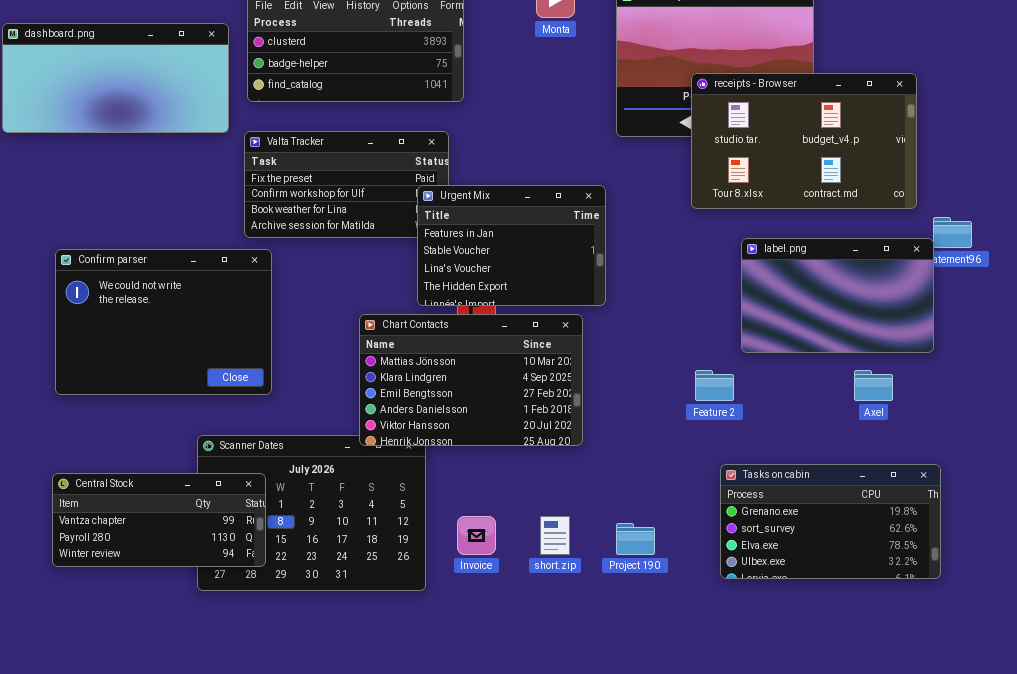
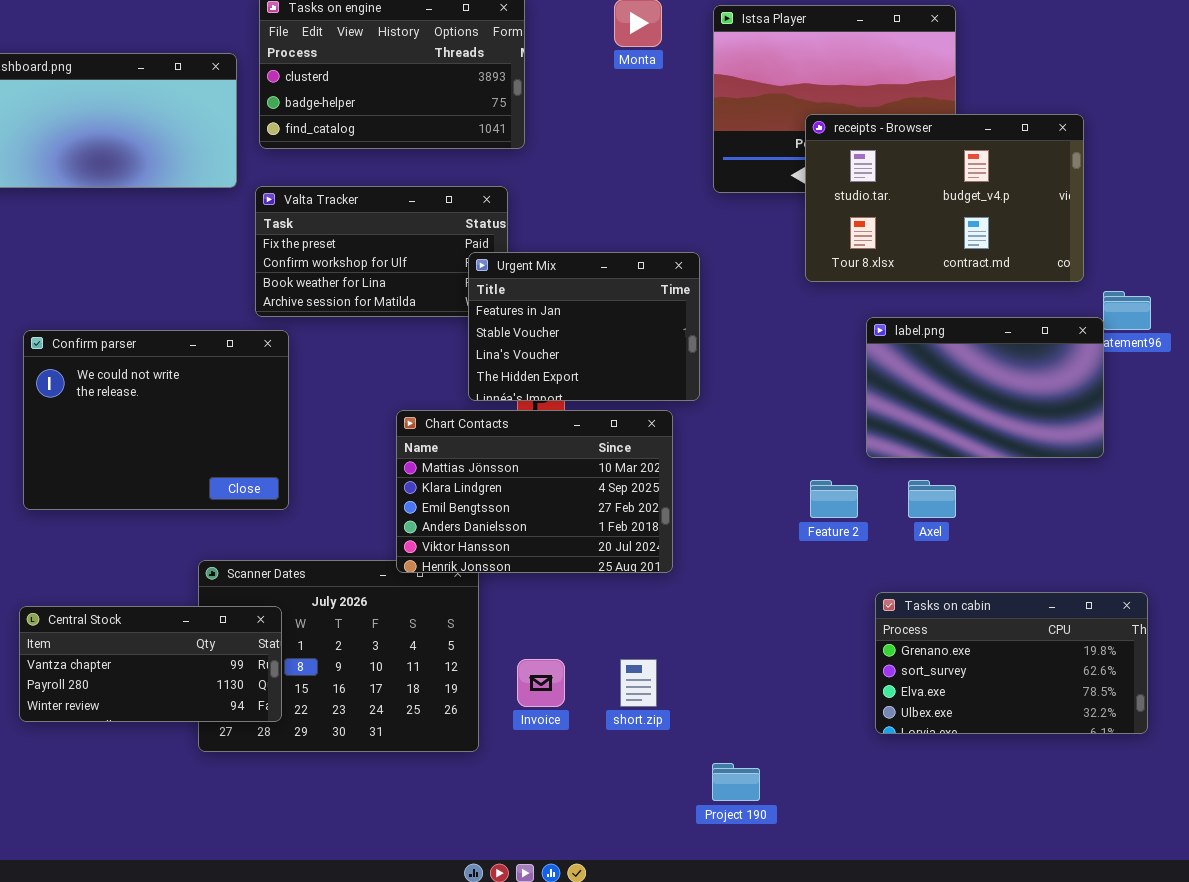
Axel: [854,370,893,401] -> [908,480,956,518], moved
Tasks on cabin: [720,464,941,579] -> [875,592,1148,734], moved
Project 190: [616,523,655,555] -> [712,763,760,801], moved

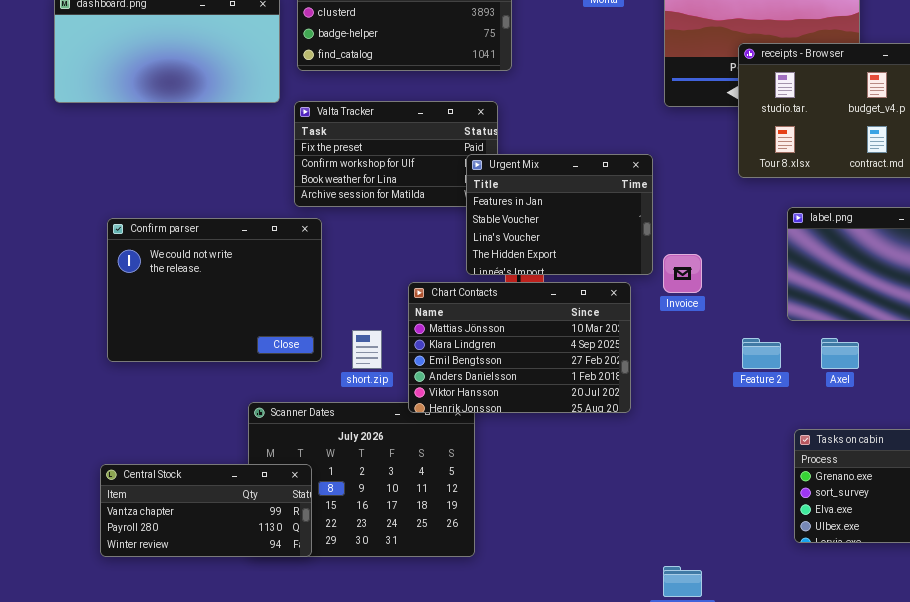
Central Stock: [19,606,282,722] -> [100,464,312,557], moved
Invoice: [517,659,565,707] -> [663,254,702,293], moved
short.zip: [620,659,657,707] -> [352,330,382,369], moved

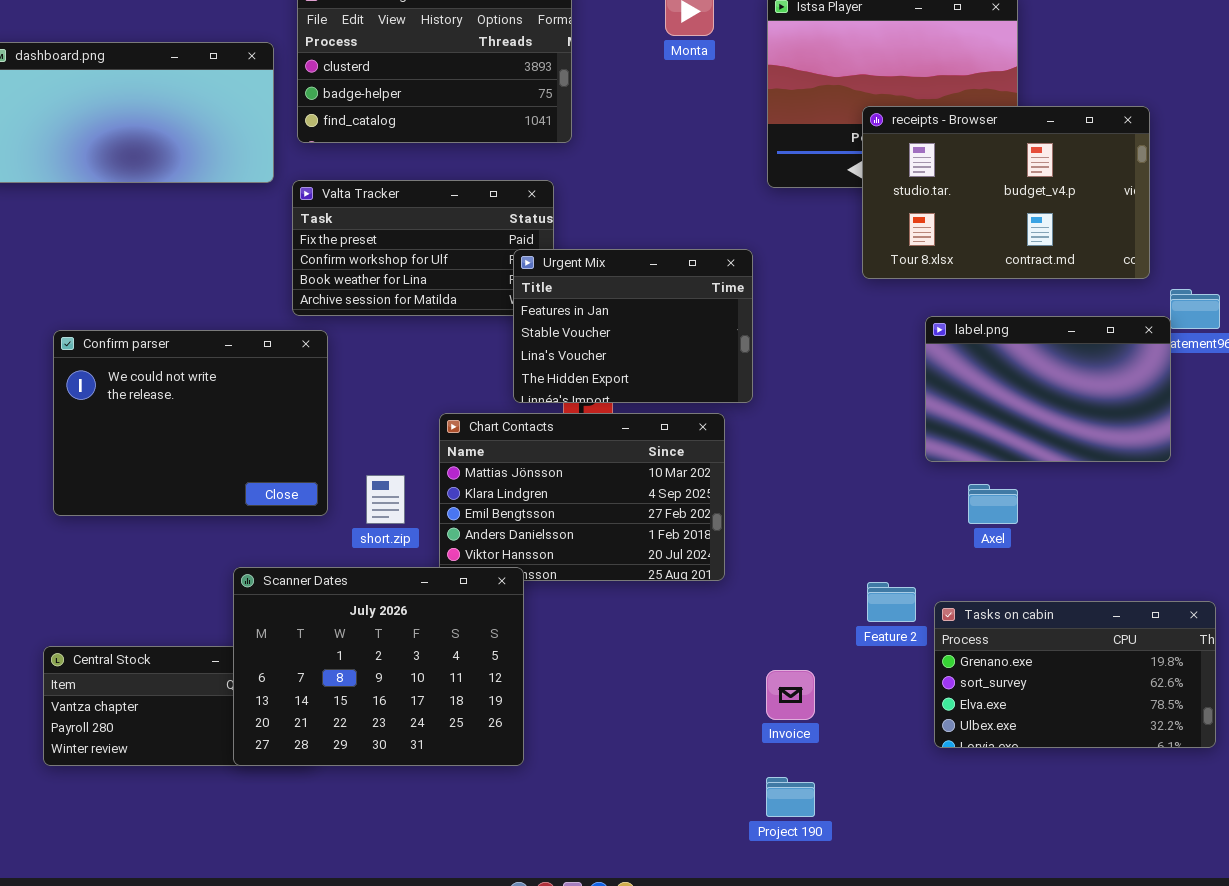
Invoice: [663,254,702,293] -> [766,670,815,720], moved
Feature 2: [742,338,781,369] -> [867,582,916,622], moved
Scanner Dates: [248,402,475,557] -> [233,567,524,766], raised

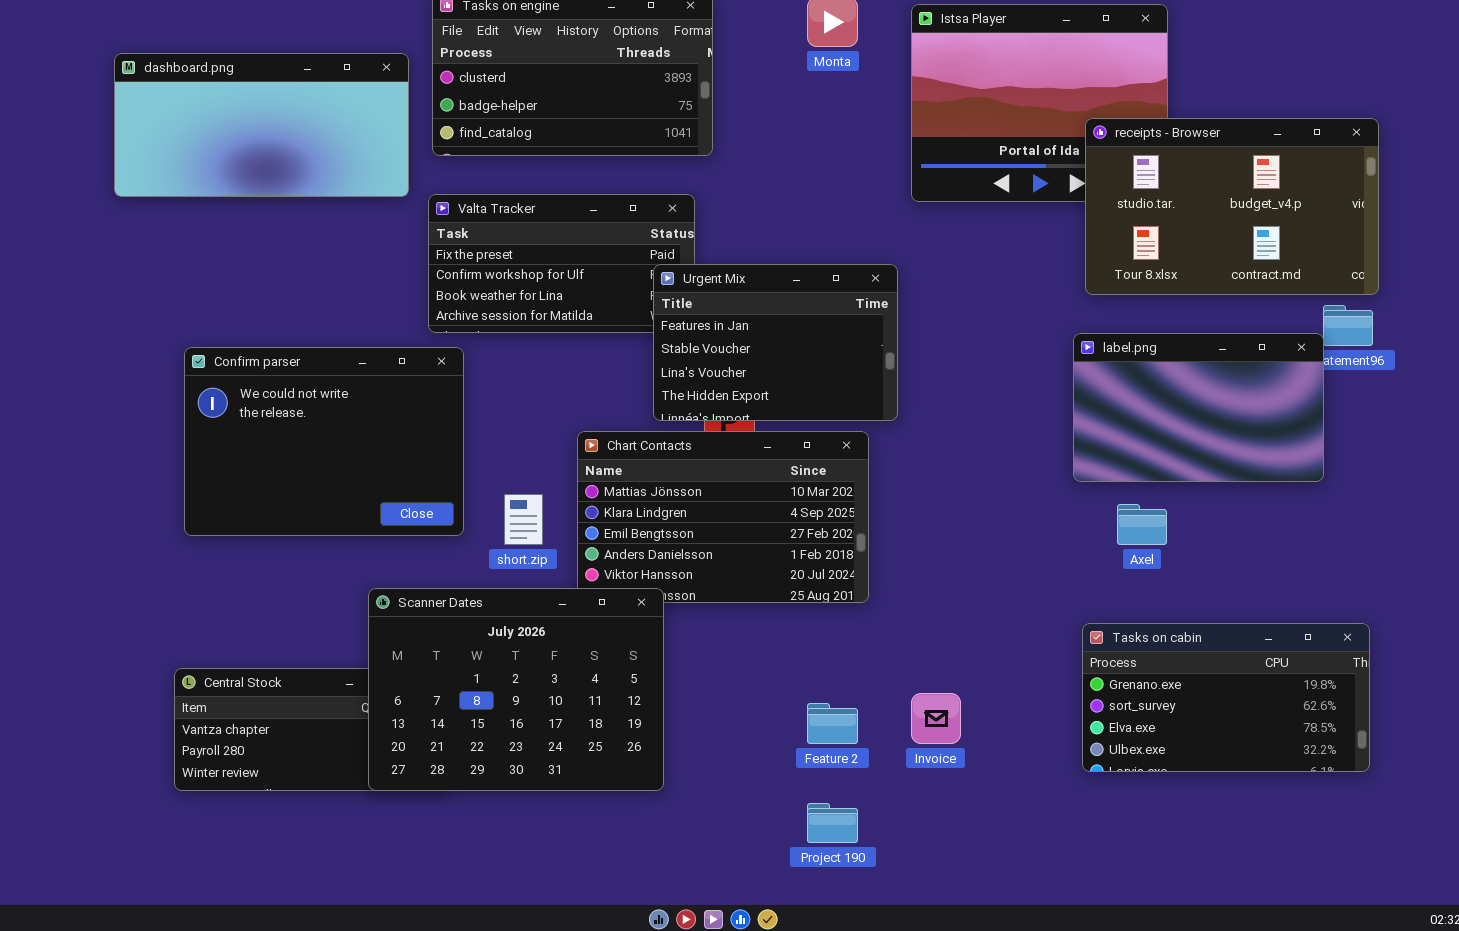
receipts - Browser: [862,106,1150,279] -> [1085,118,1379,295], moved
Feature 2: [867,582,916,622] -> [807,703,858,744], moved
Project 190: [766,777,815,817] -> [807,803,858,843], moved

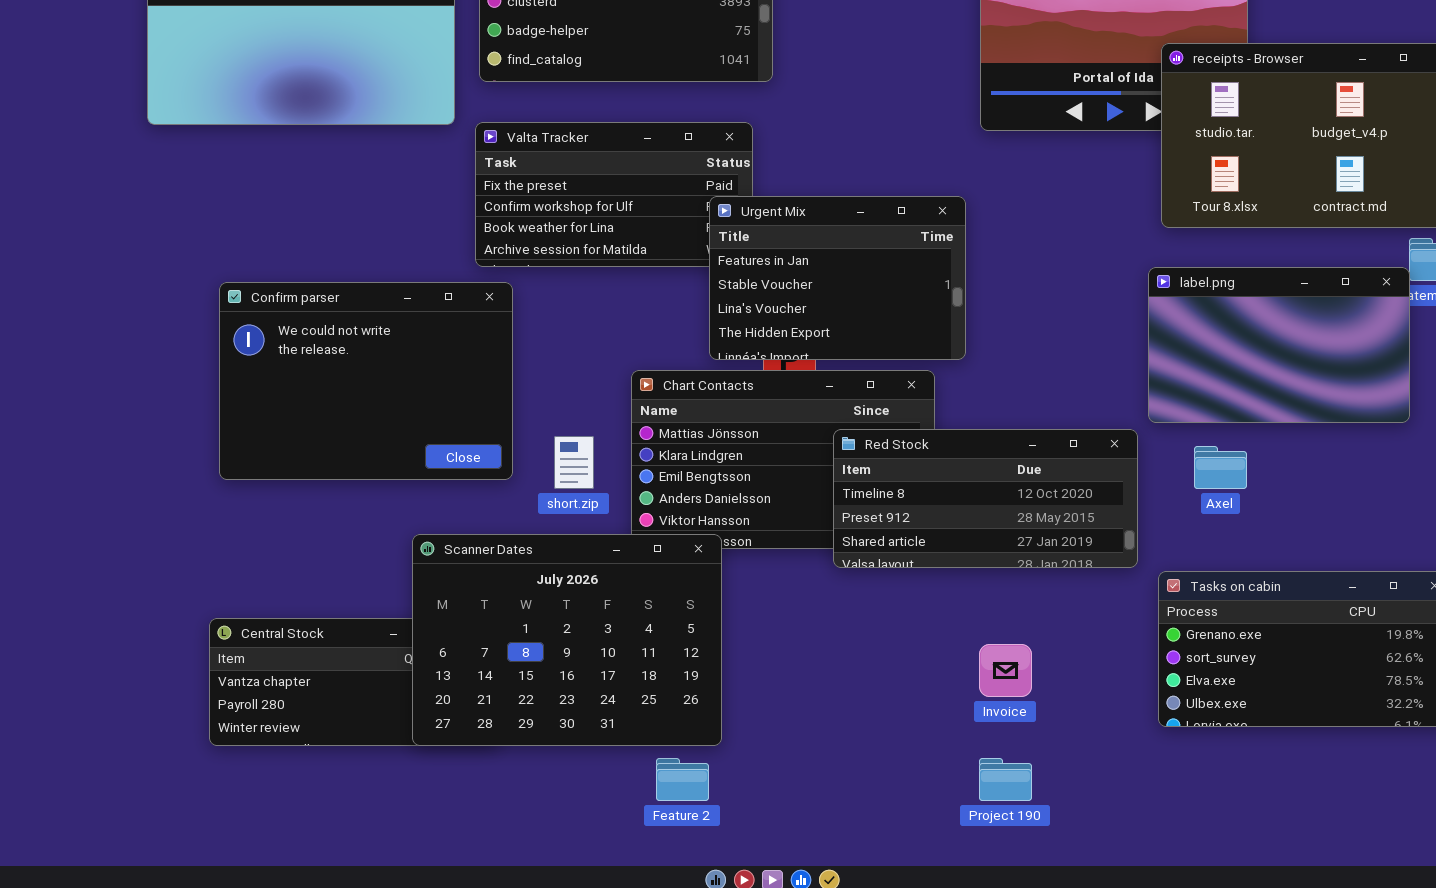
Red Stock: none -> [833,429,1138,568], opened
Feature 2: [807,703,858,744] -> [656,758,709,801], moved
Project 190: [807,803,858,843] -> [979,758,1032,801], moved

